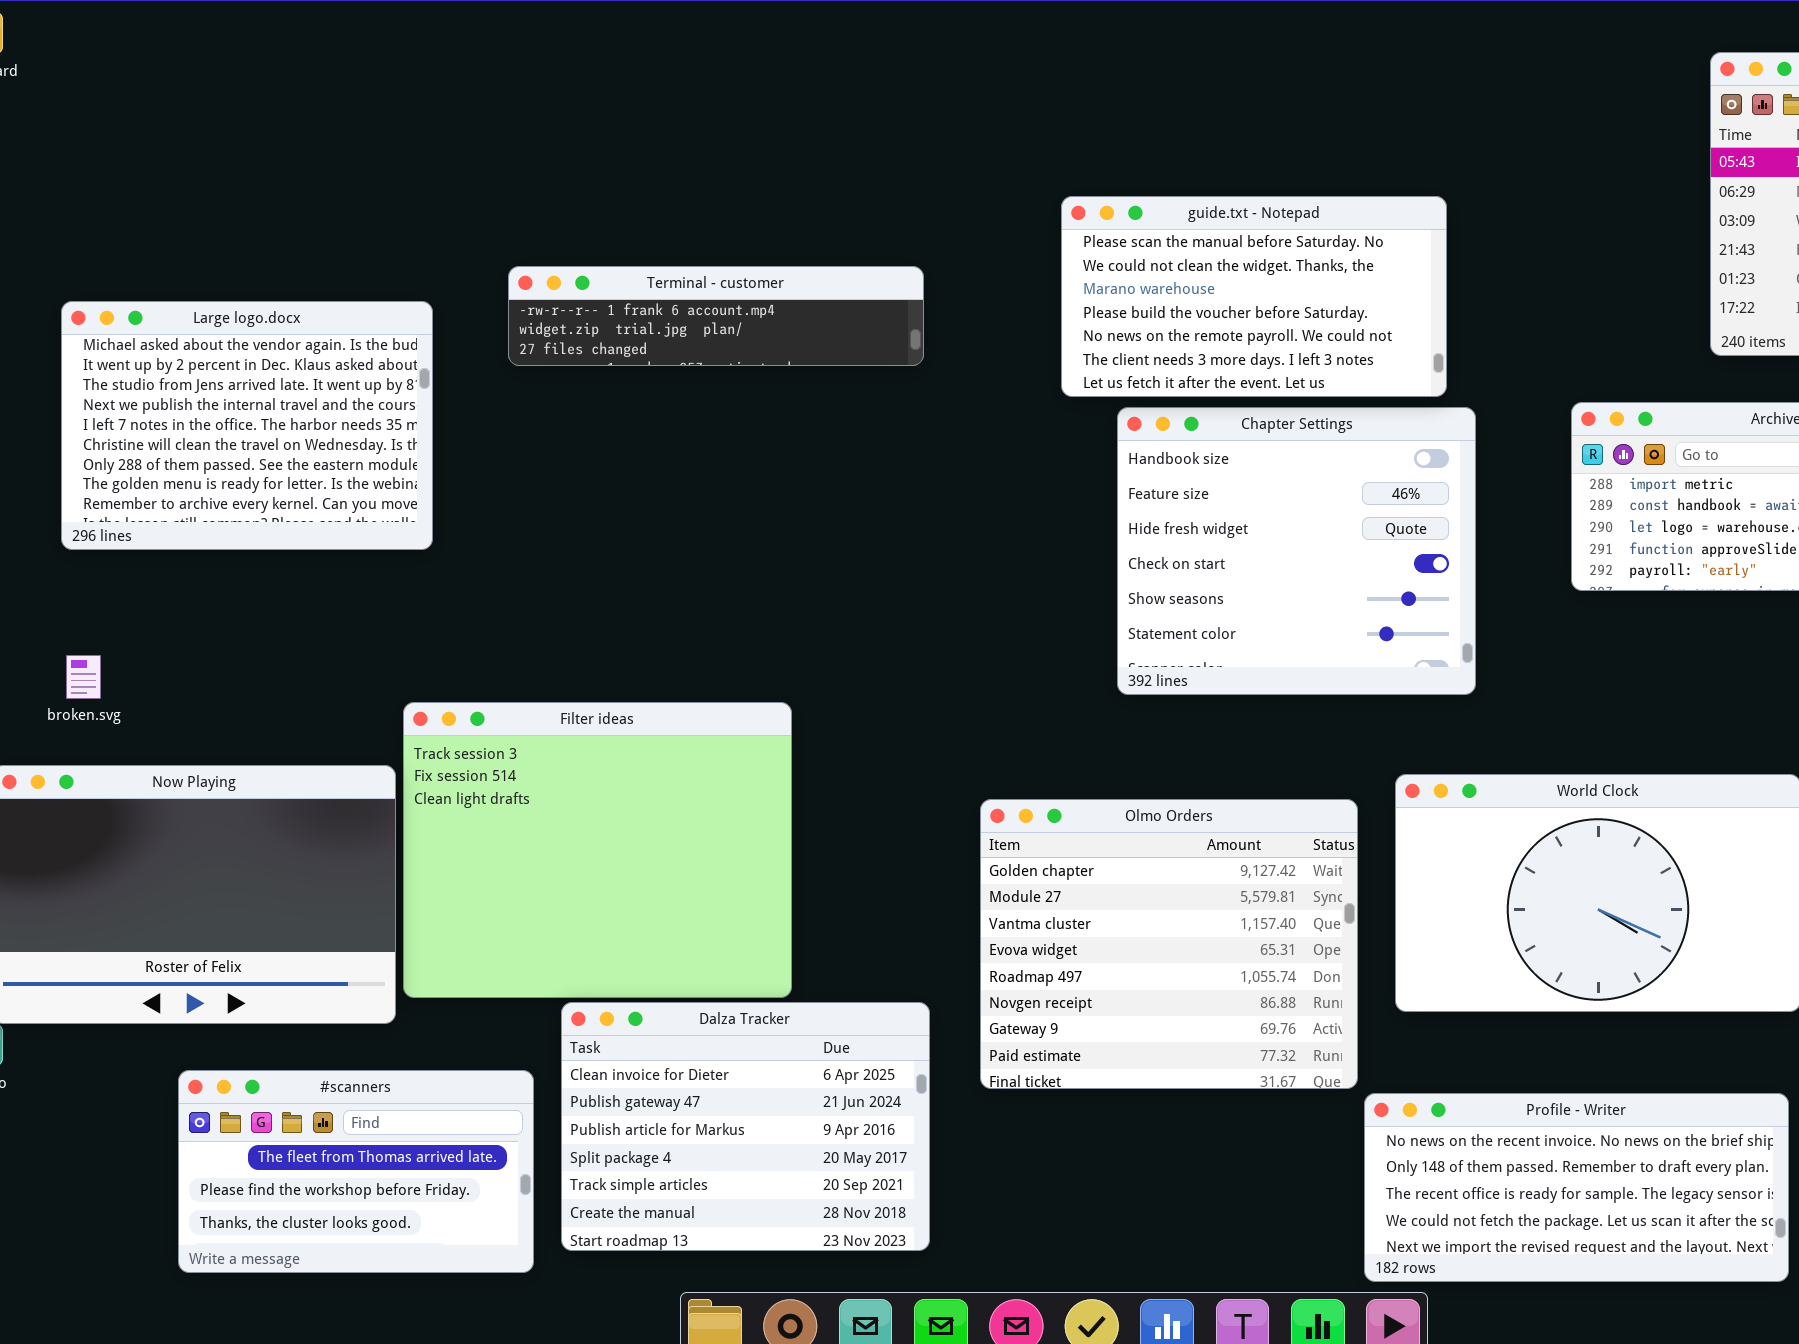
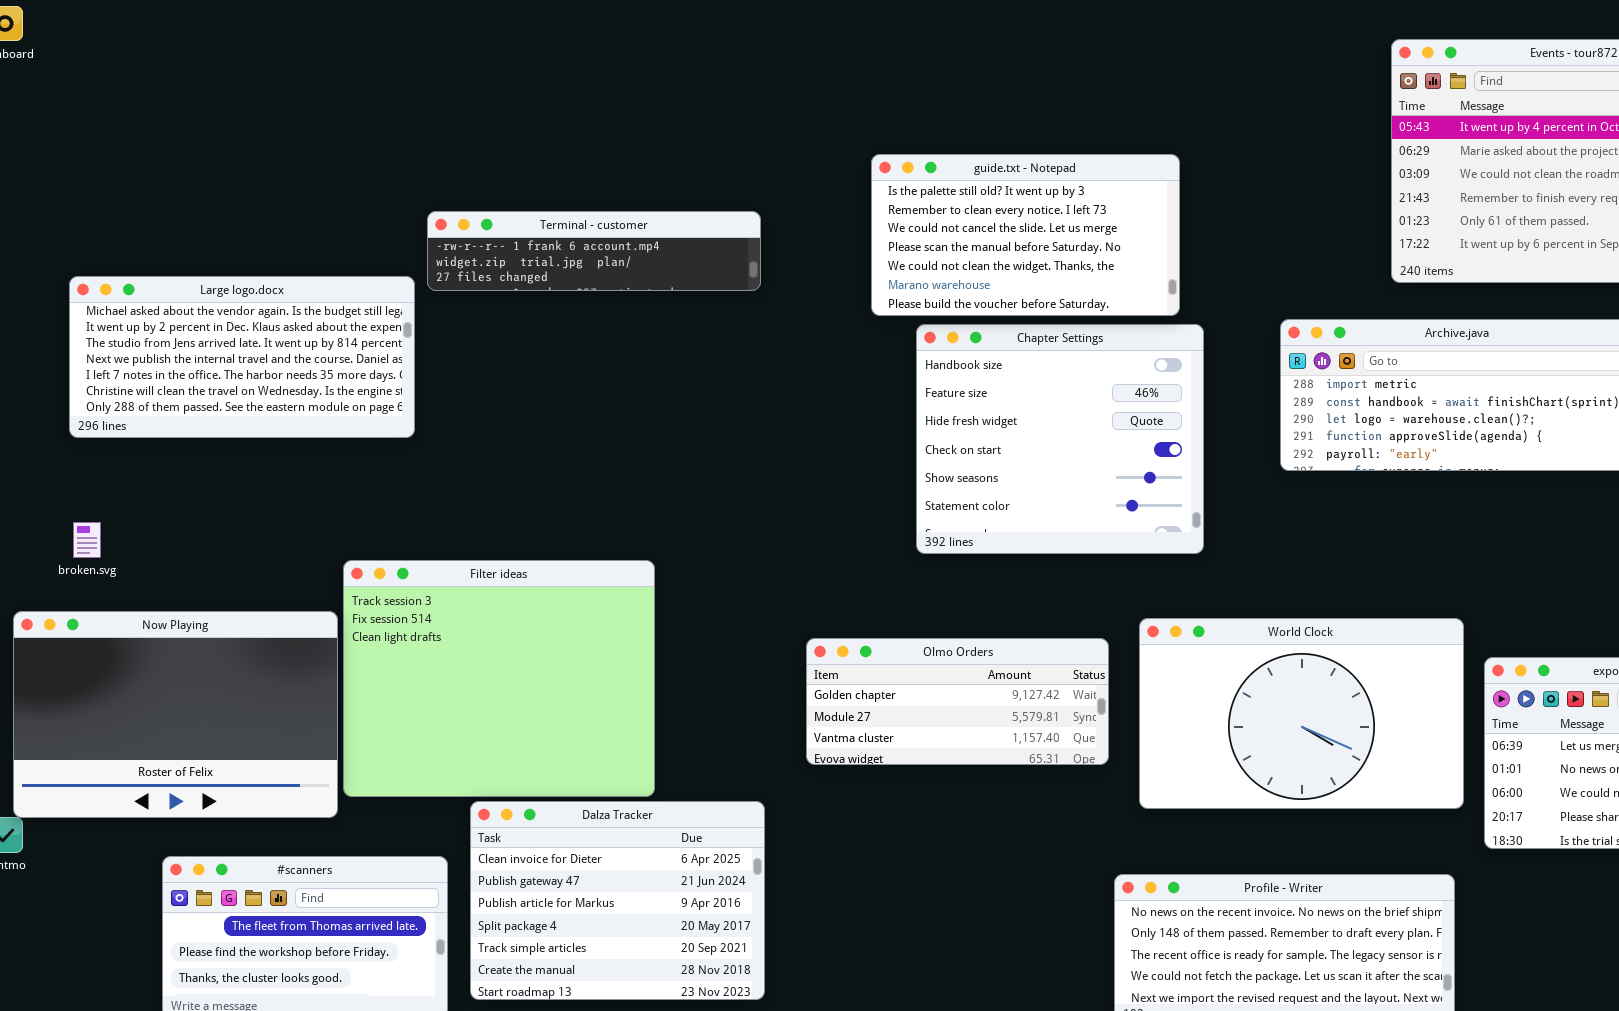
guide.txt - Notepad: [1061,196,1447,397] -> [871,154,1180,316], scrolled up 3 rows
Large logo.docx: [61,301,433,550] -> [69,276,415,438], resized
Olmo Orders: [980,799,1358,1089] -> [806,638,1109,765], resized

